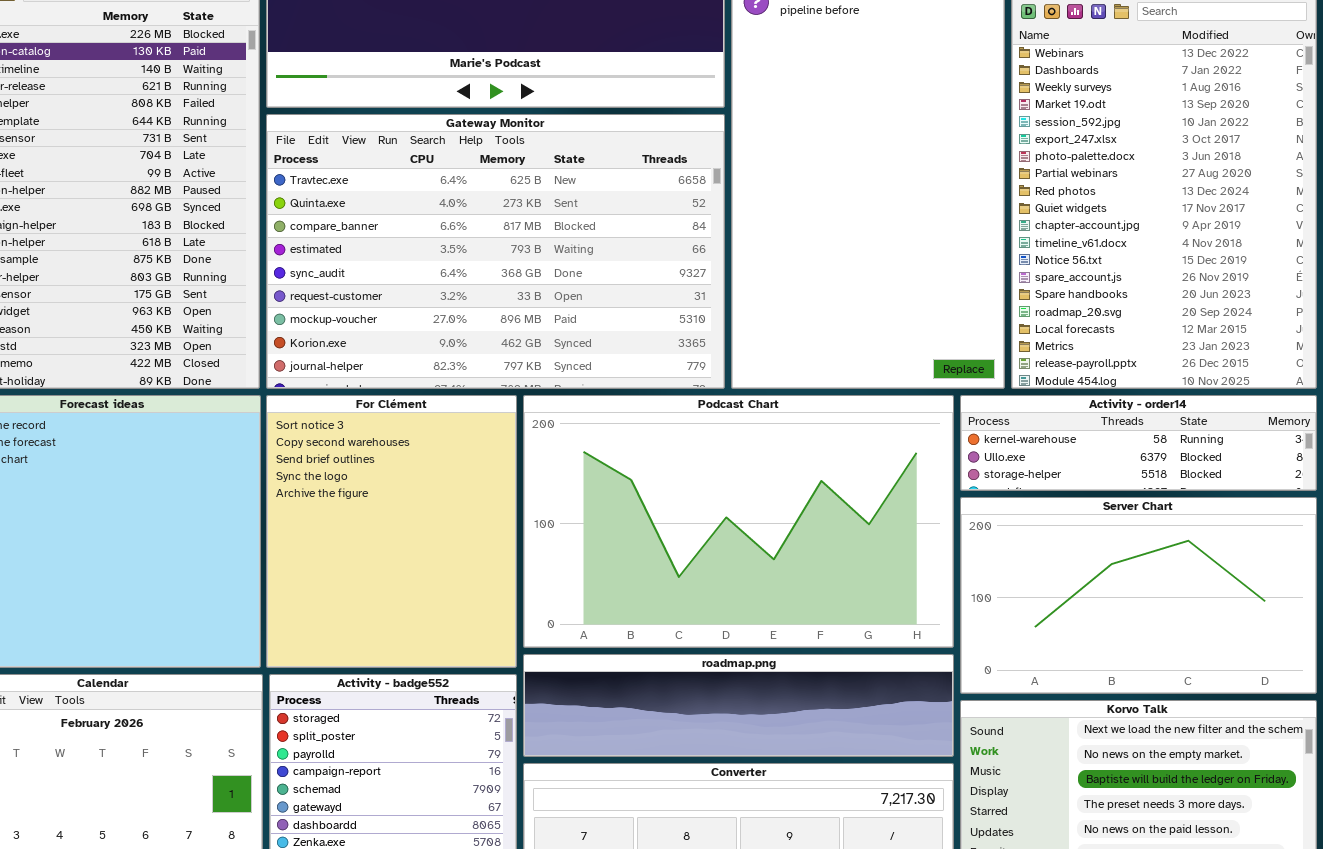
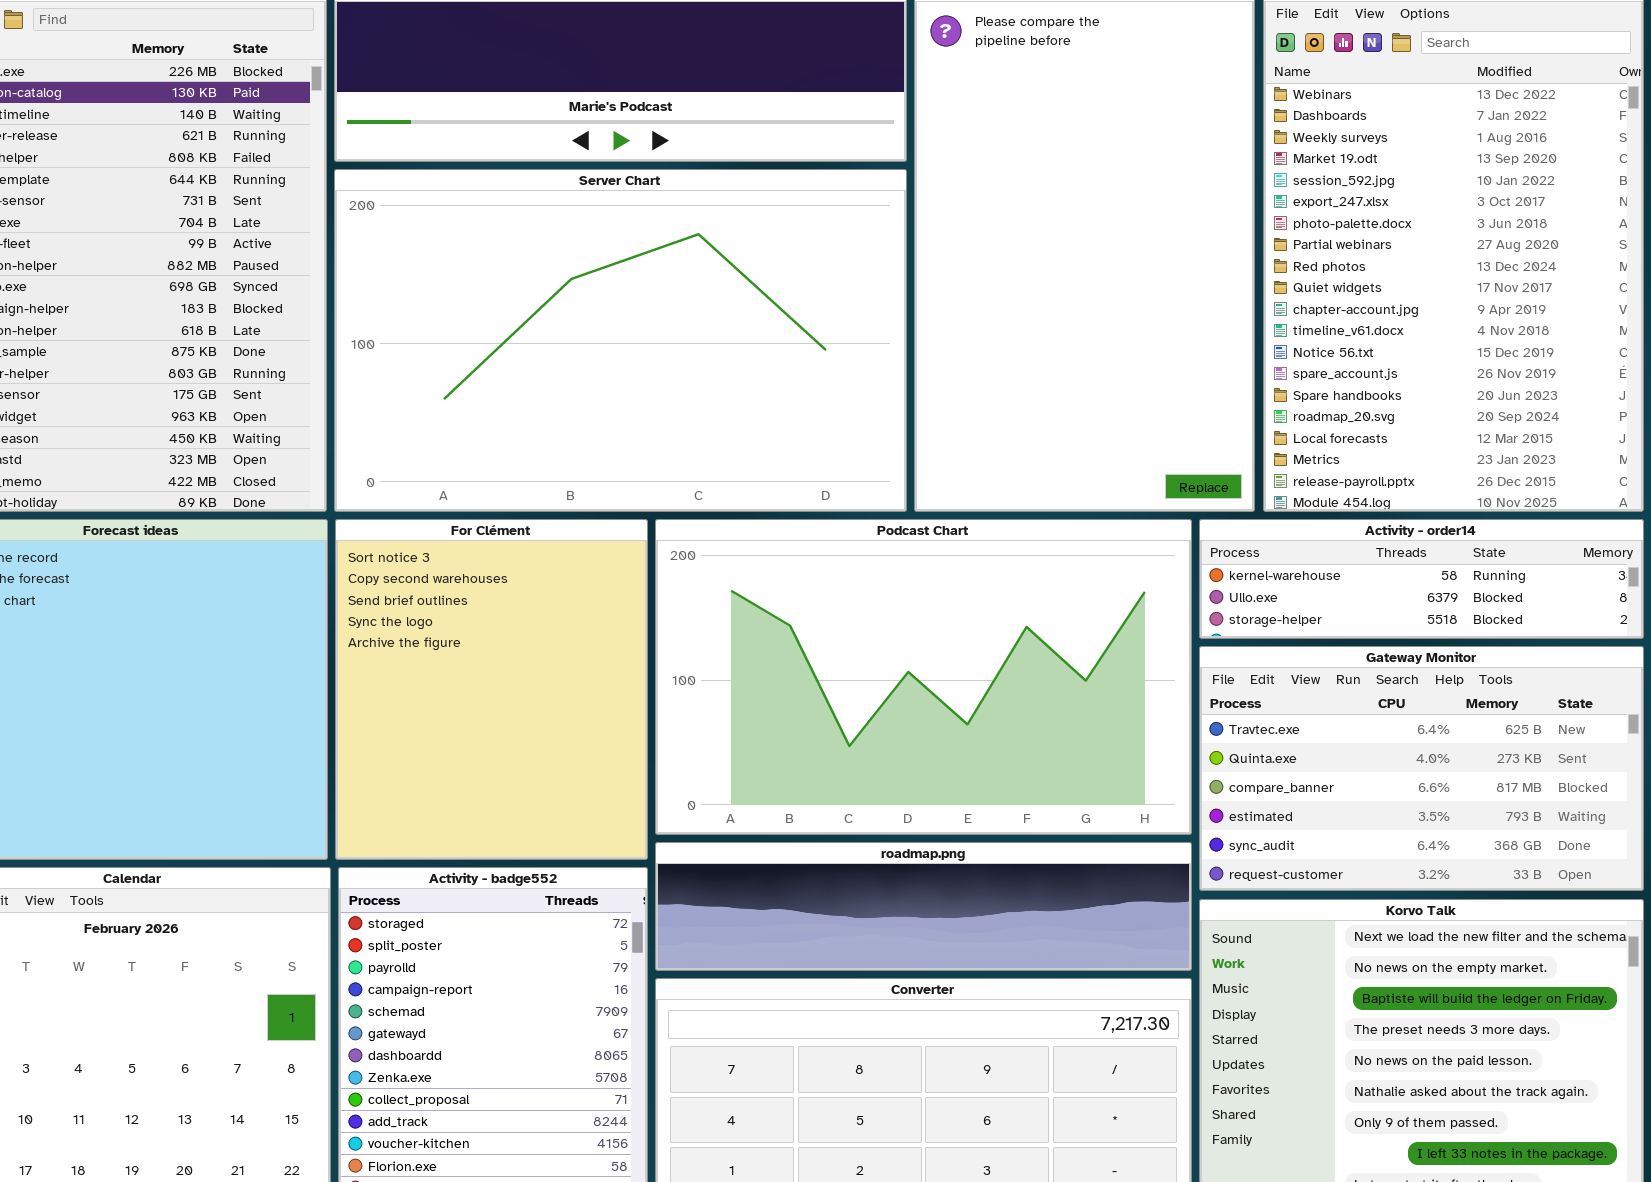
Gateway Monitor: [266,114,725,389] -> [1199,646,1644,891], moved, resized
Server Chart: [960,497,1317,694] -> [334,169,907,512], moved, resized

